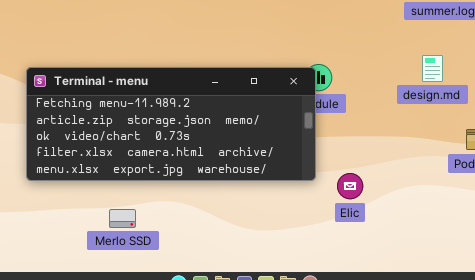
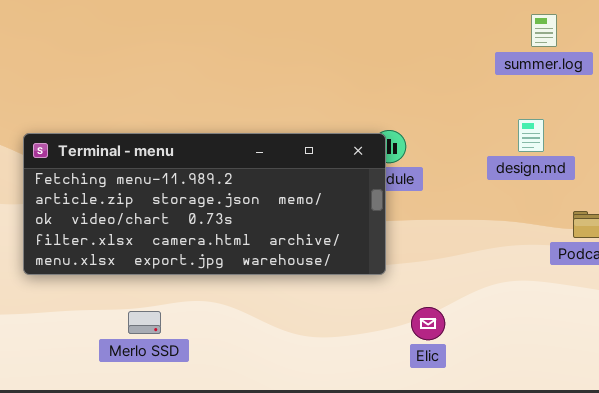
Elic: [337,173,363,199] -> [411,307,445,340], moved

